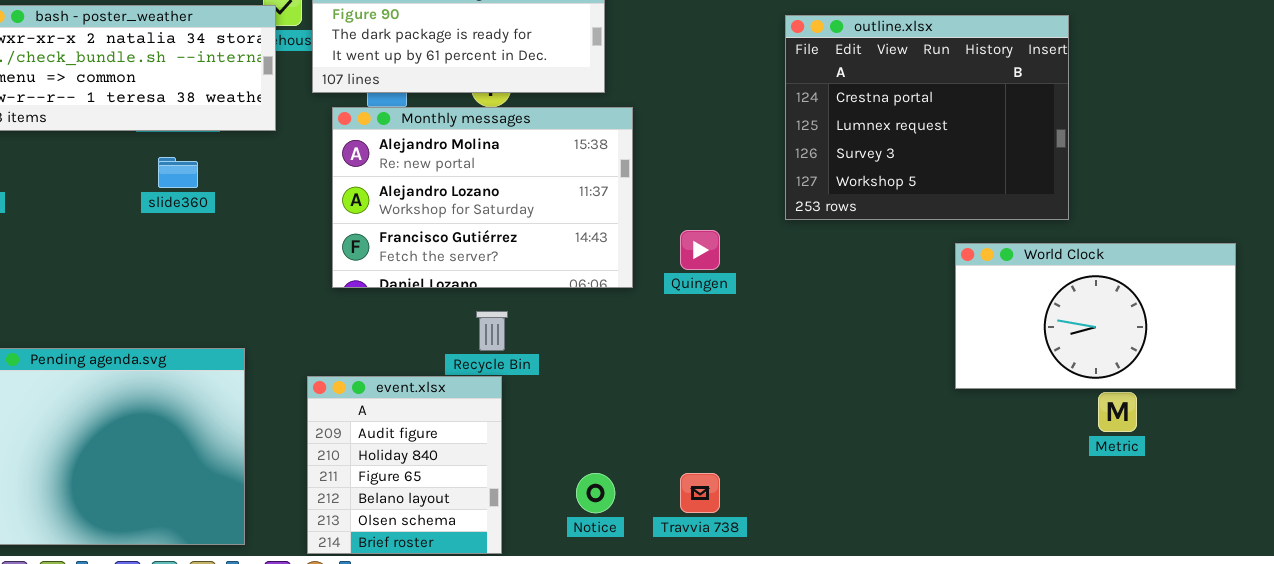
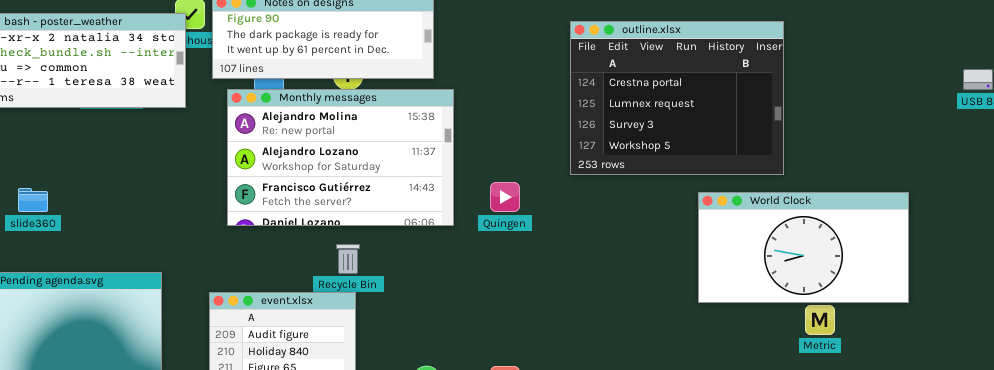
slide360: [158,157,198,188] -> [18,188,48,212], moved

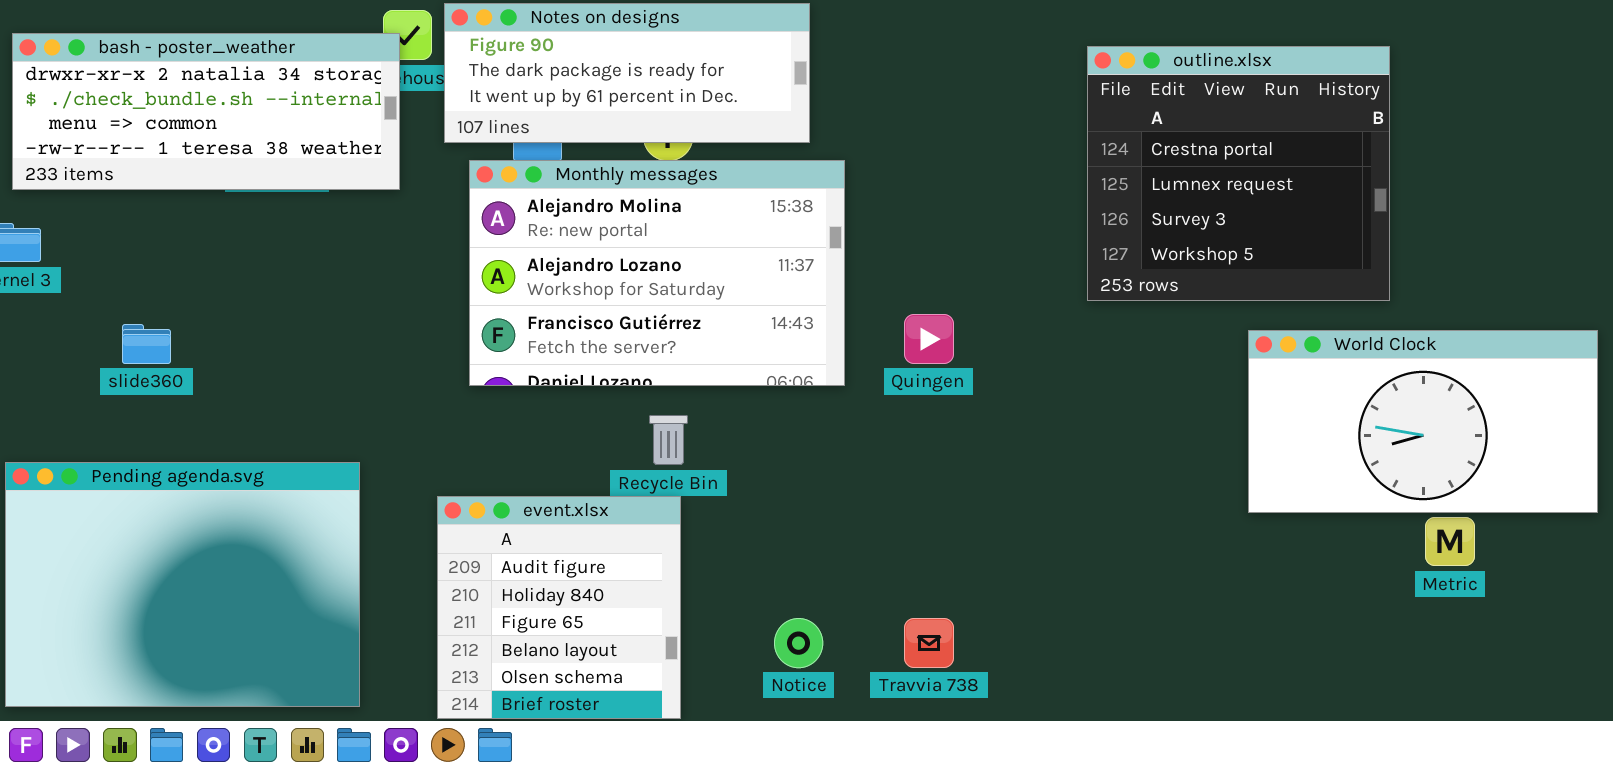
outline.xlsx: [570,21,784,175] -> [1087,46,1390,301], resized

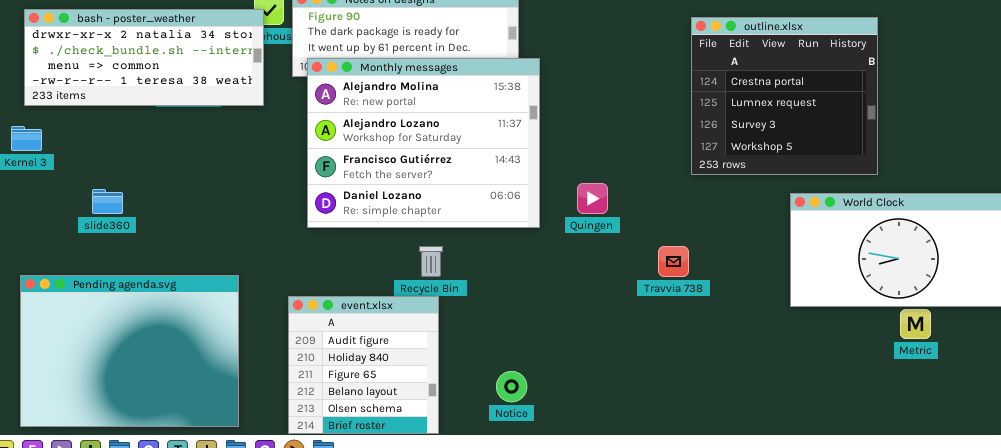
Monthly messages: [469,160,845,386] -> [307,58,540,228], resized
Travvia 738: [904,618,954,668] -> [658,246,689,277], moved

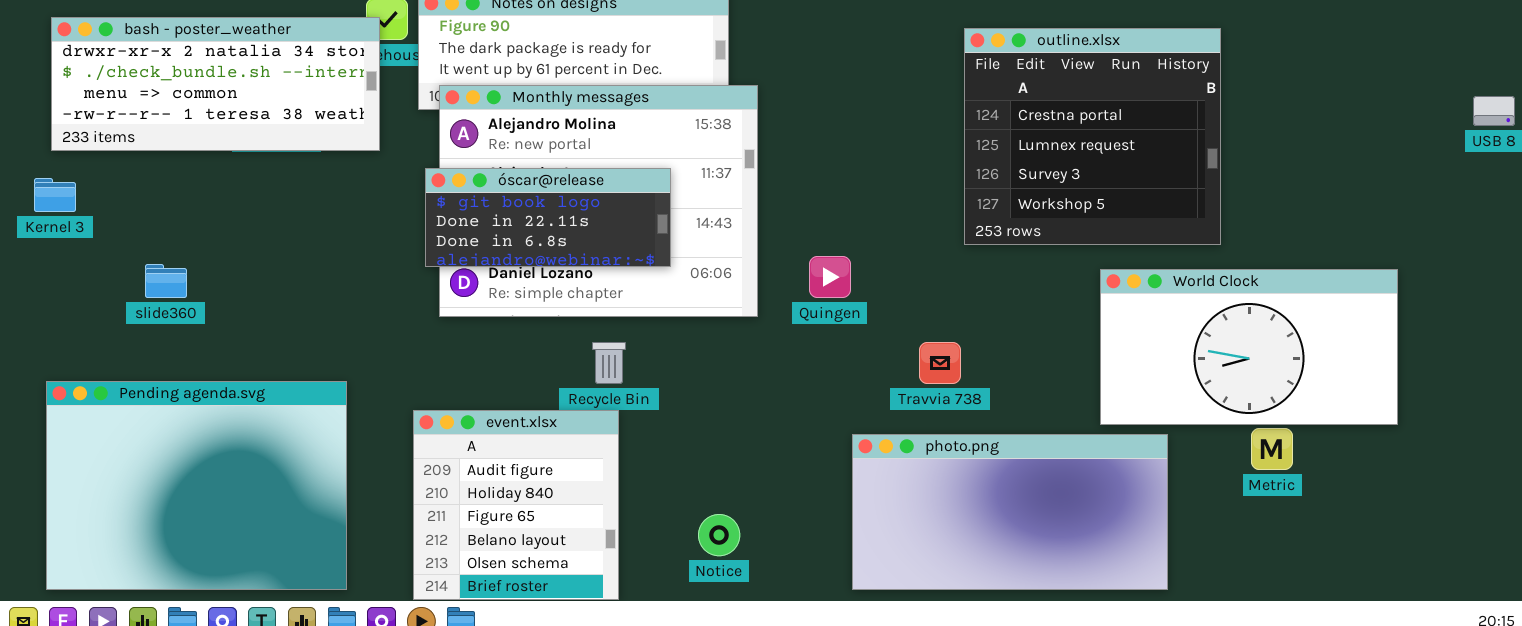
óscar@release: none -> [425,168,671,267], opened
photo.png: none -> [852,434,1168,590], opened

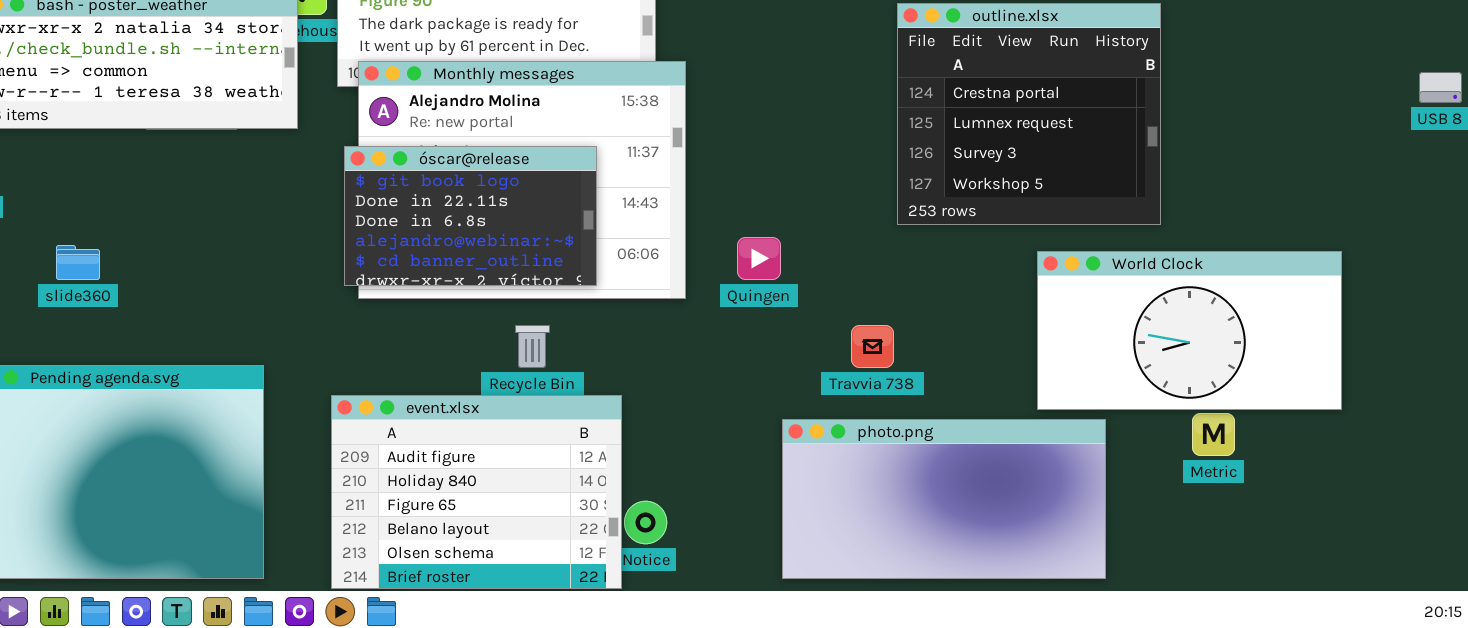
óscar@release: [425,168,671,267] -> [344,146,597,286], resized
event.xlsx: [413,410,619,600] -> [331,395,622,589], resized

